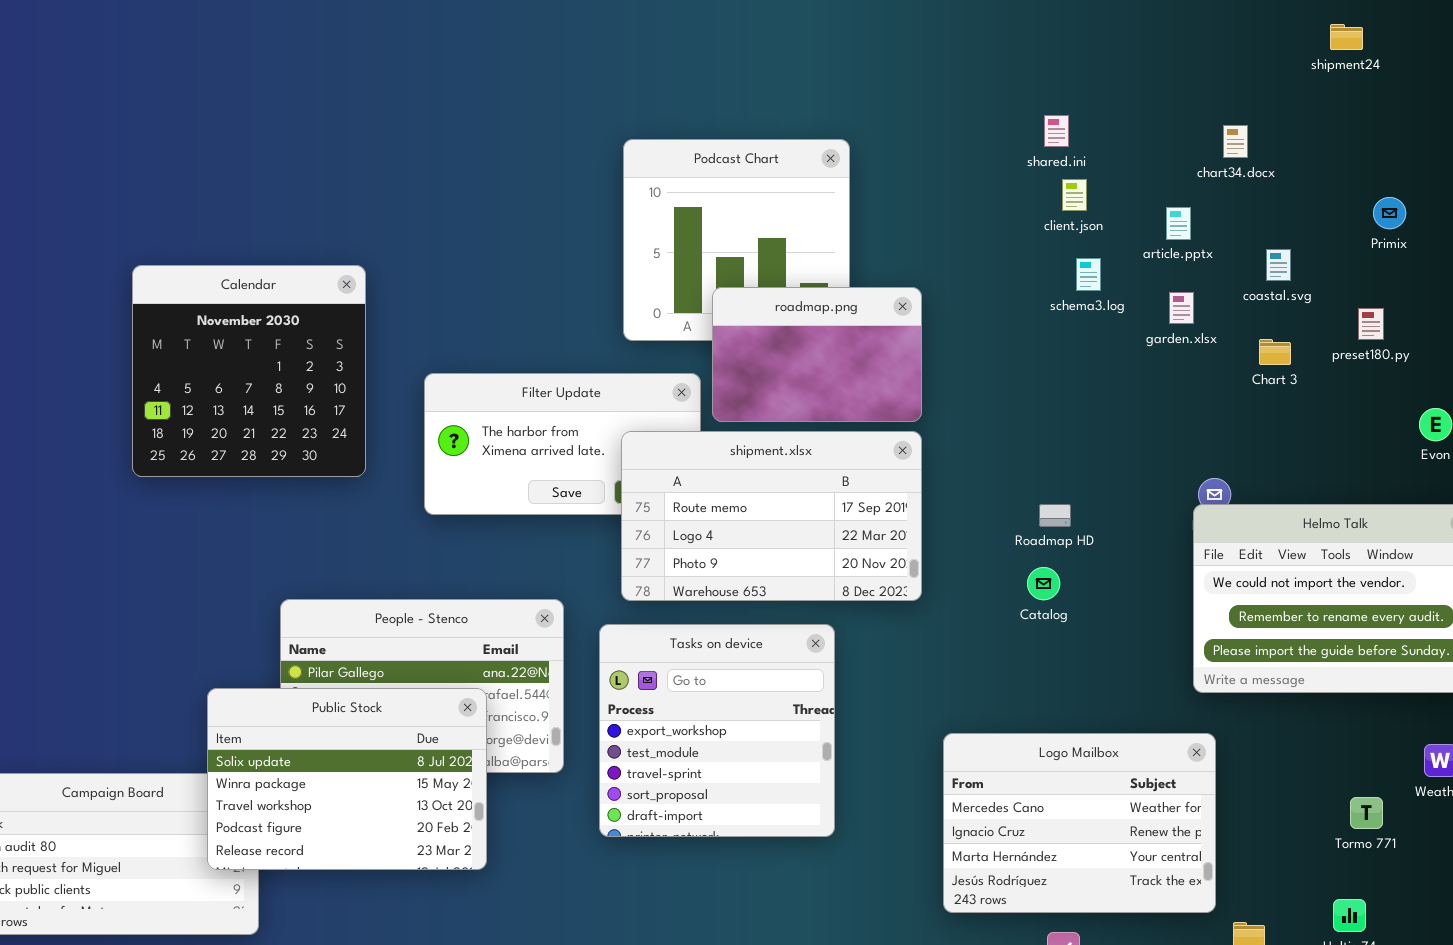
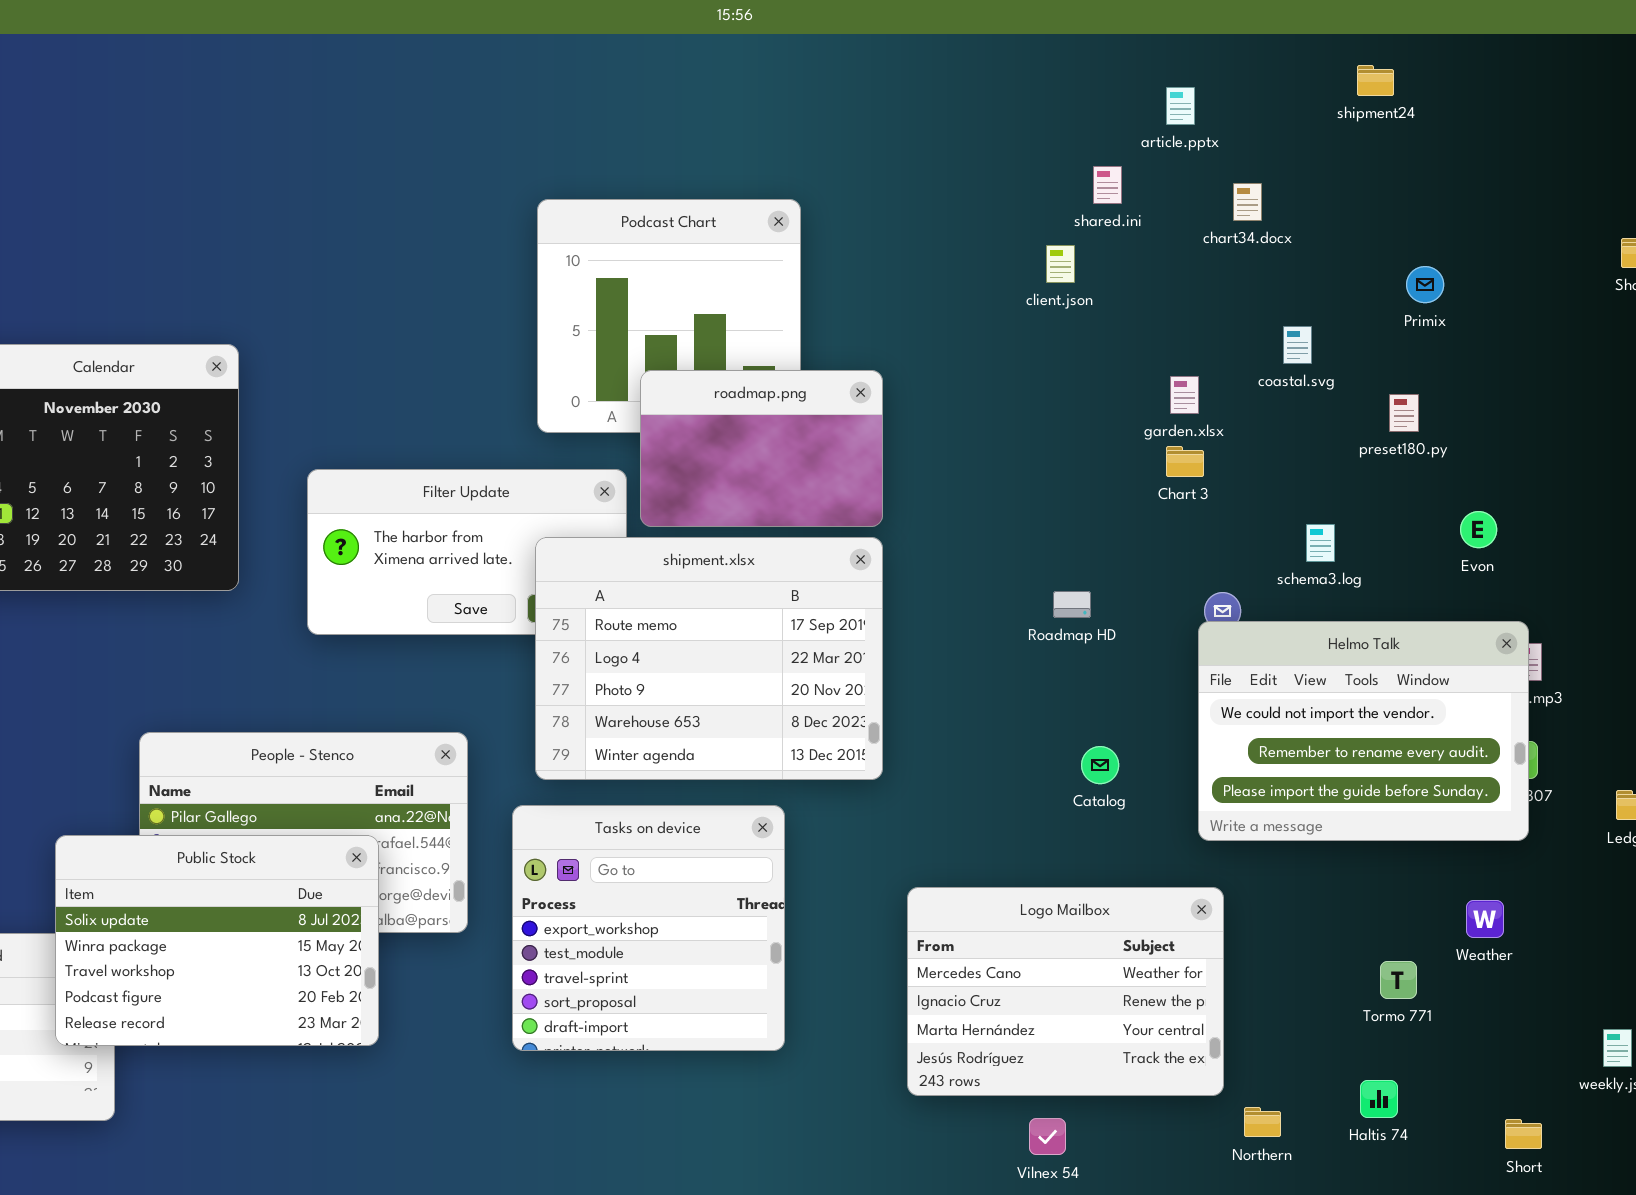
shared.ini: [1044,115,1069,147] -> [1093,166,1122,204], moved
article.pptx: [1166,207,1191,240] -> [1166,87,1195,125], moved
schema3.log: [1076,258,1101,291] -> [1306,524,1335,562], moved
Chart 3: [1259,339,1291,365] -> [1166,446,1204,477], moved
shipment.xlsx: [621,431,922,601] -> [535,537,883,780], resized
Roadmap HD: [1039,504,1071,527] -> [1053,591,1091,618], moved
Catalog: [1027,567,1060,600] -> [1081,746,1119,784], moved
Tasks on device: [599,624,835,837] -> [512,805,785,1051], moved

